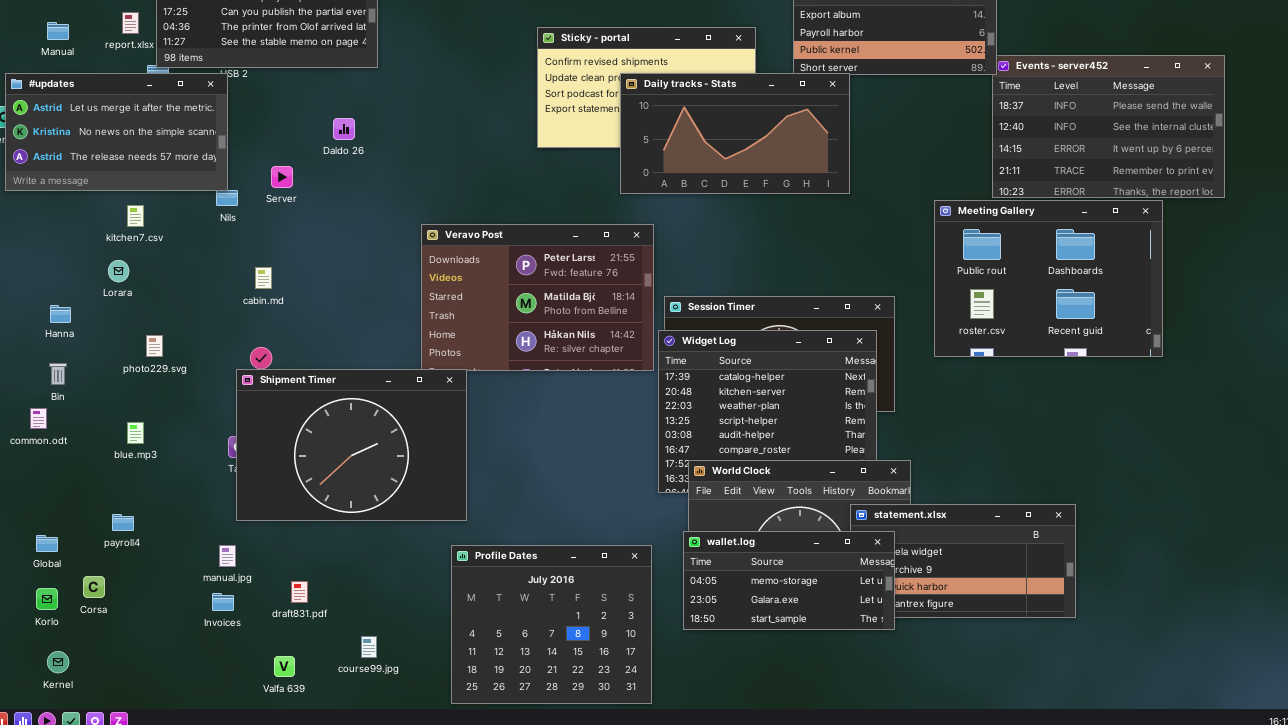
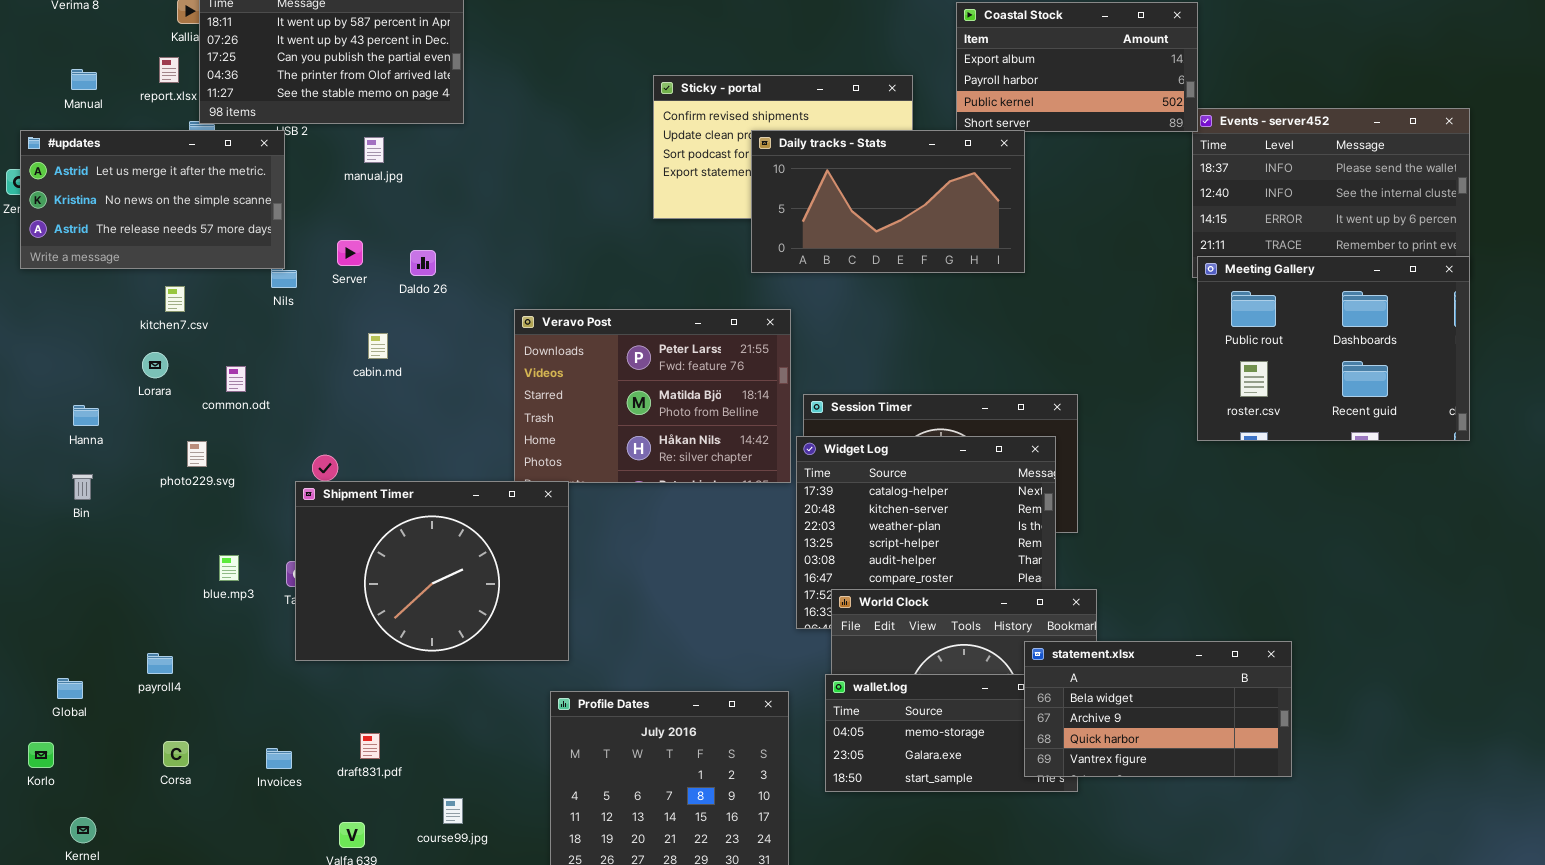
Daldo 26: [333,118,355,140] -> [410,250,436,276], moved
Meeting Gallery: [934,200,1163,357] -> [1197,256,1470,441], moved
cabin.md: [255,267,272,289] -> [368,333,388,359], moved
common.odt: [30,408,47,429] -> [226,366,246,392], moved
blue.mp3: [127,422,144,444] -> [219,555,239,581], moved
statement.xlsx: [850,504,1076,618] -> [1024,641,1292,777], raised
manual.jpg: [219,545,236,567] -> [364,137,384,163], moved
Corsa: [83,576,105,598] -> [163,741,189,767], moved
Korlo: [36,588,58,610] -> [28,742,54,768], moved

